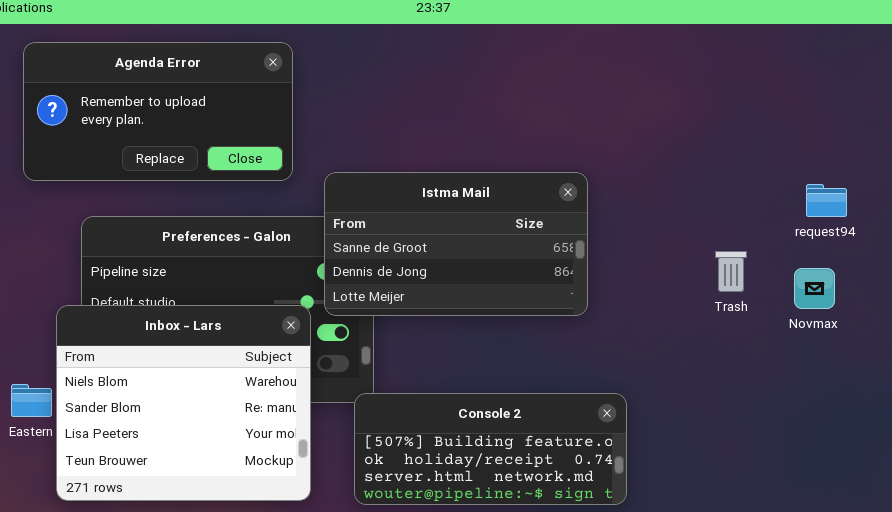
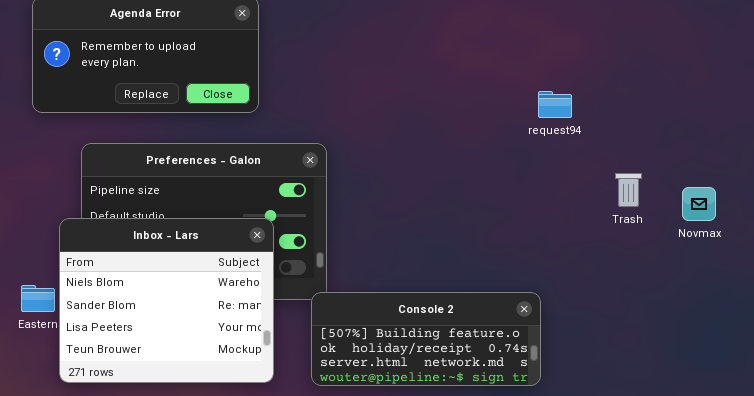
Istma Mail: [324,172,588,316] -> none, closed
request94: [806,184,847,217] -> [538,91,572,118], moved

